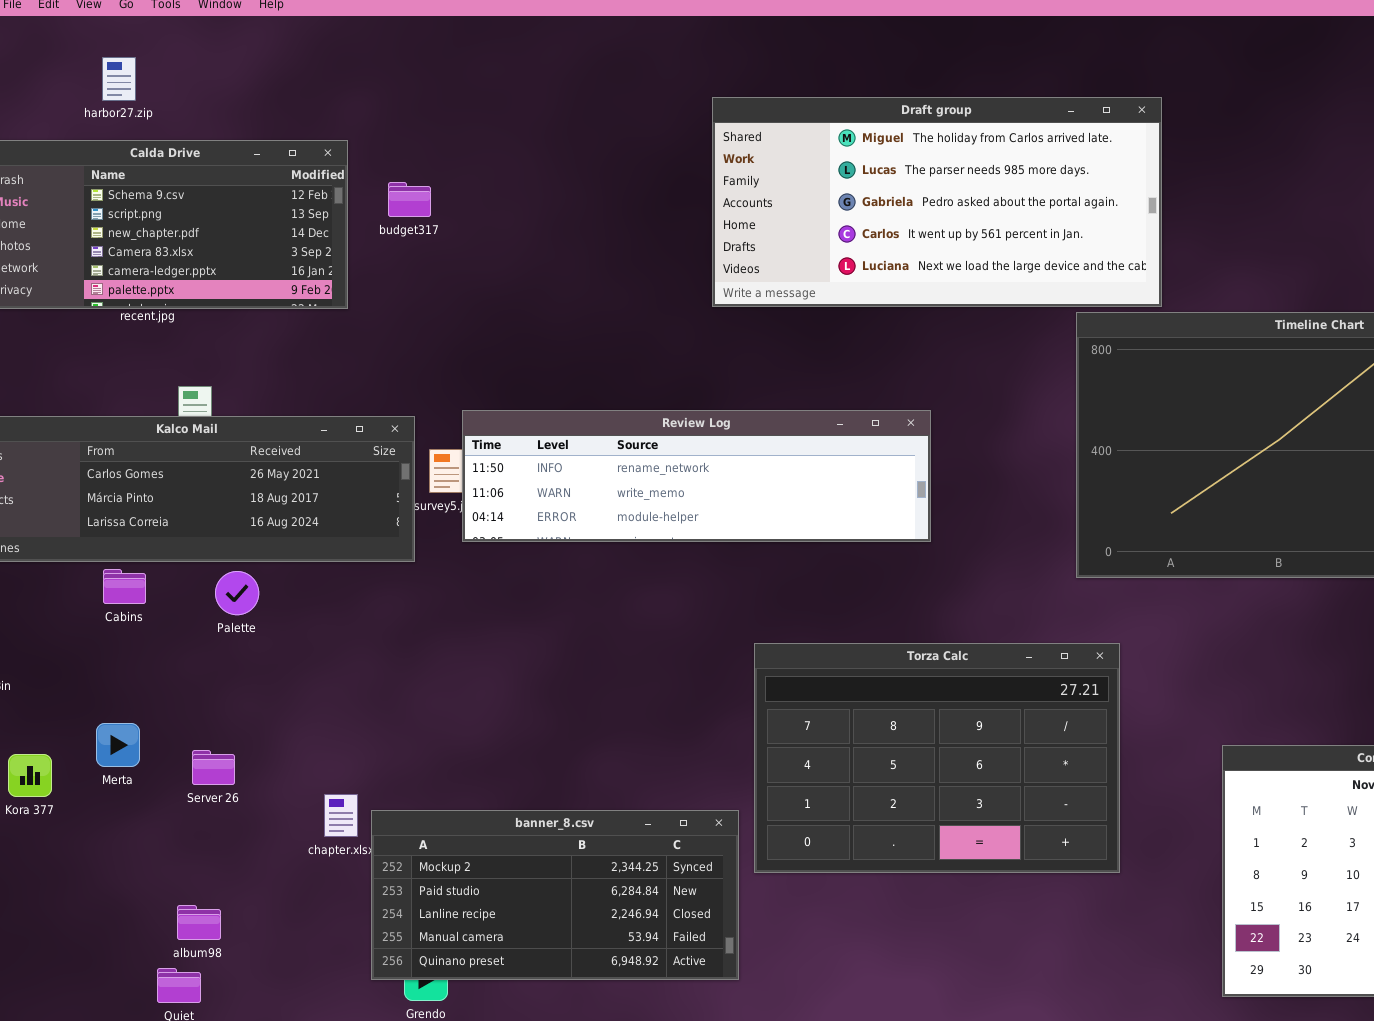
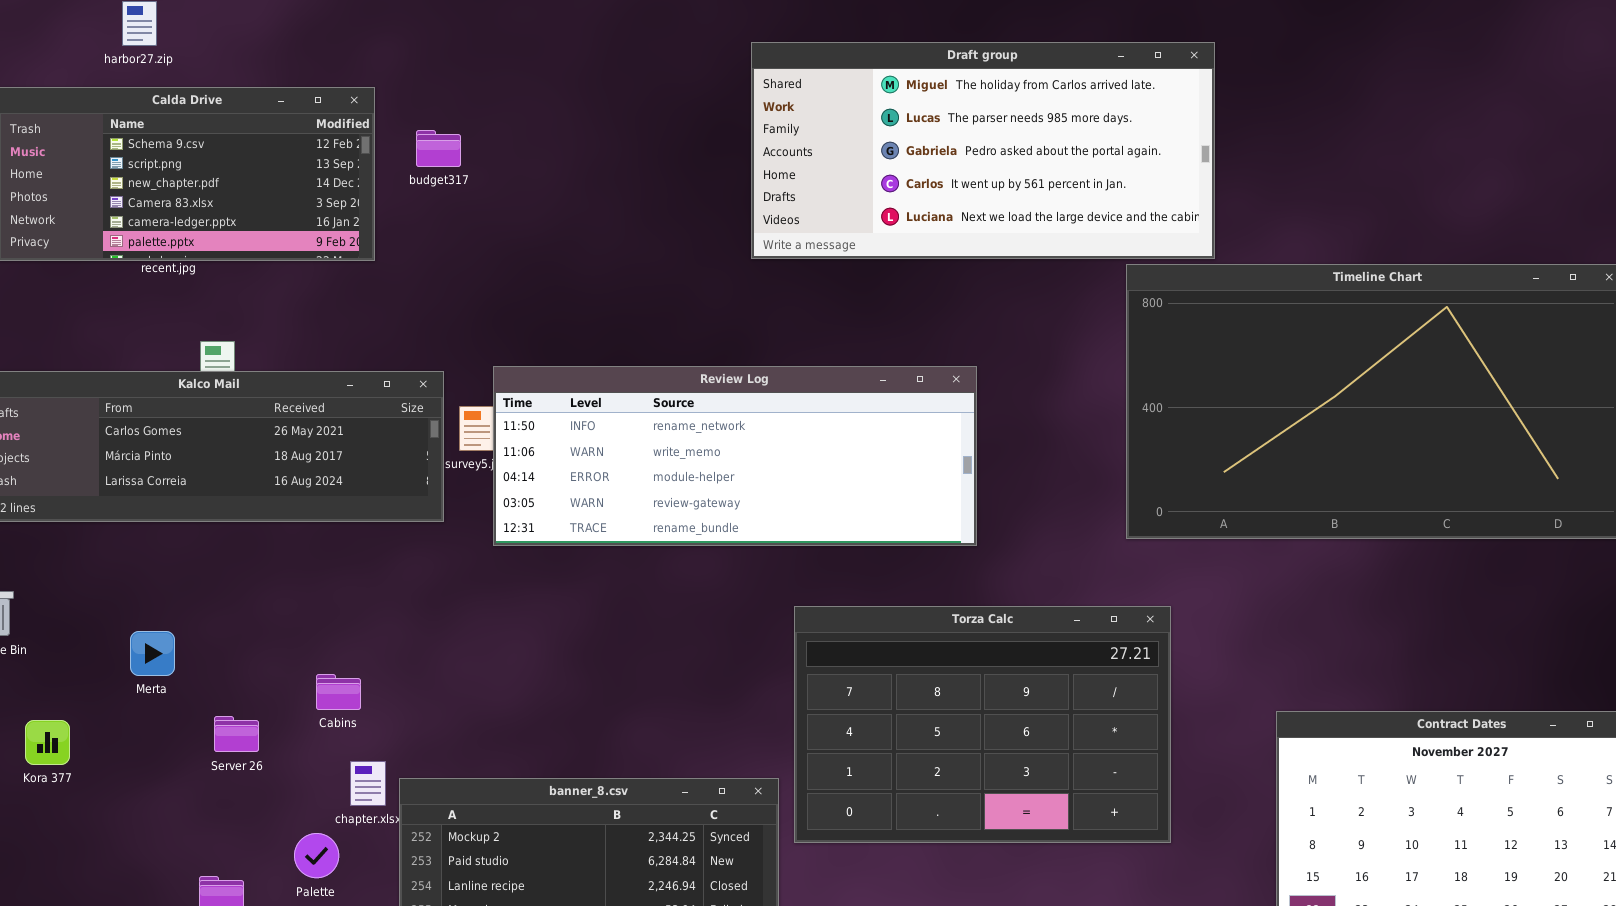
Review Log: [462,410,931,542] -> [493,366,977,546], resized
Cabins: [103,569,146,604] -> [316,674,361,710], moved
Palette: [215,571,259,615] -> [294,833,339,878], moved
Merta: [96,723,140,767] -> [130,631,175,676], moved

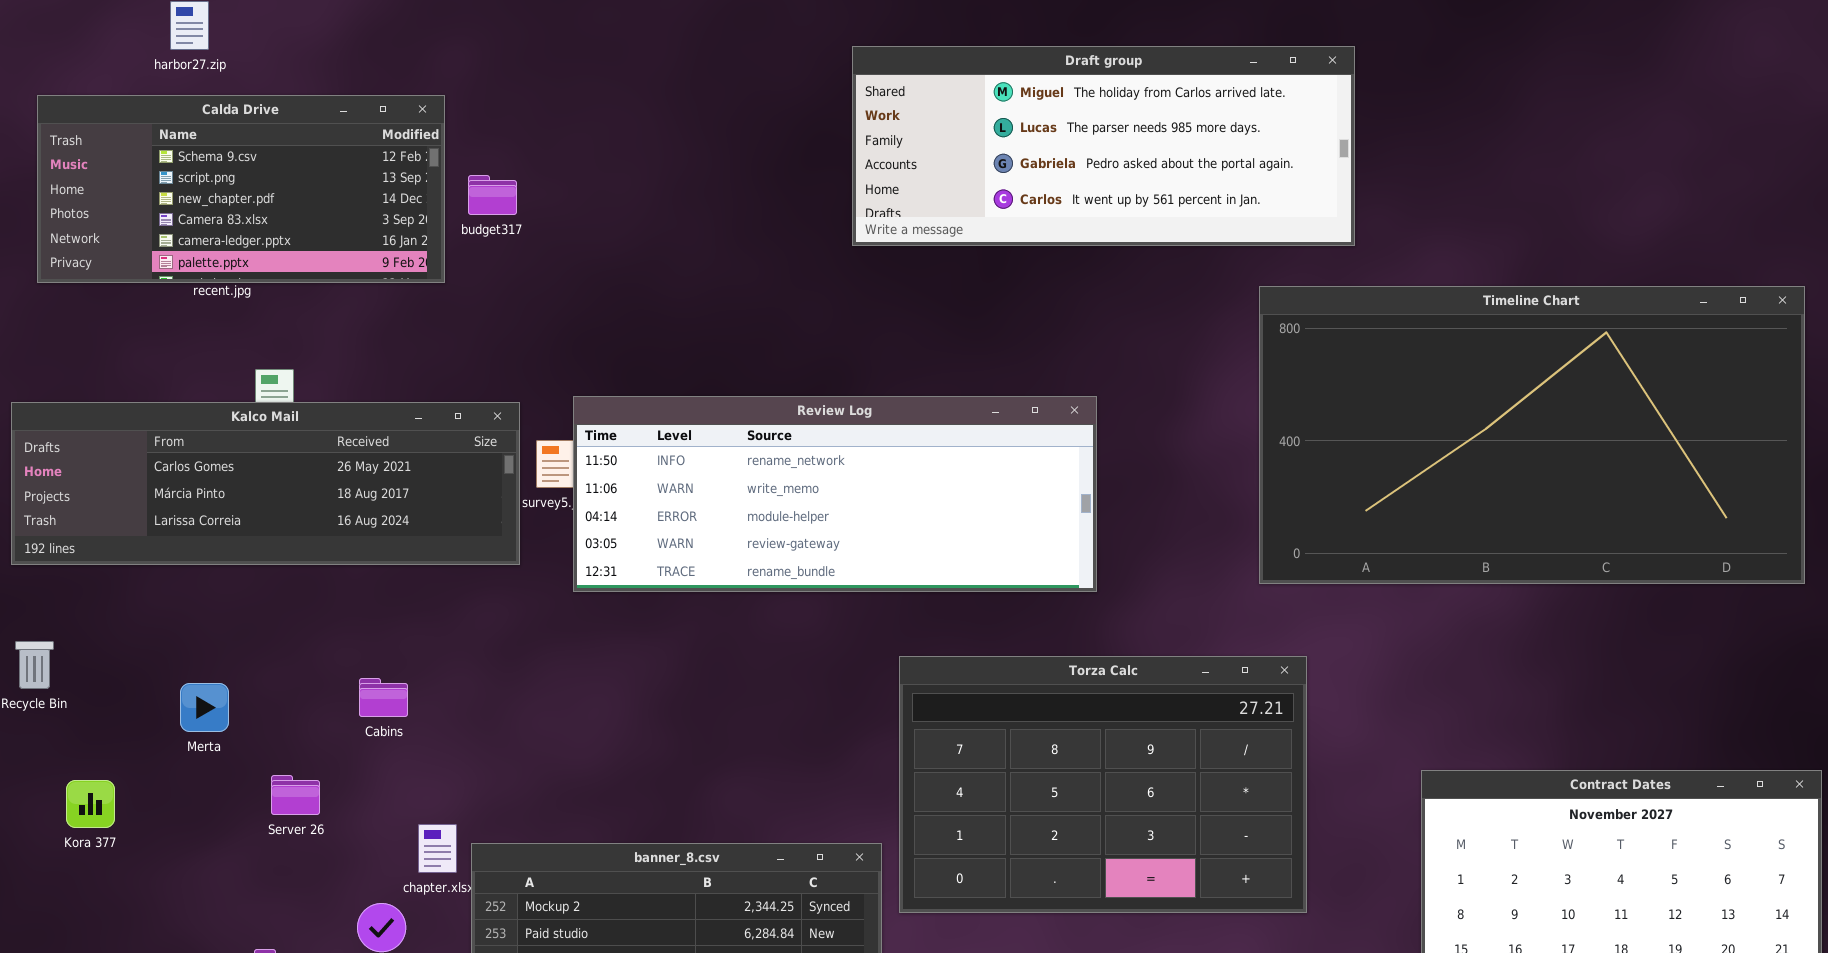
Draft group: [751,42,1215,259] -> [852,46,1355,246], resized
budget317: [416,130,461,167] -> [468,175,517,215], moved
Cabins: [316,674,361,710] -> [359,678,408,717], moved

